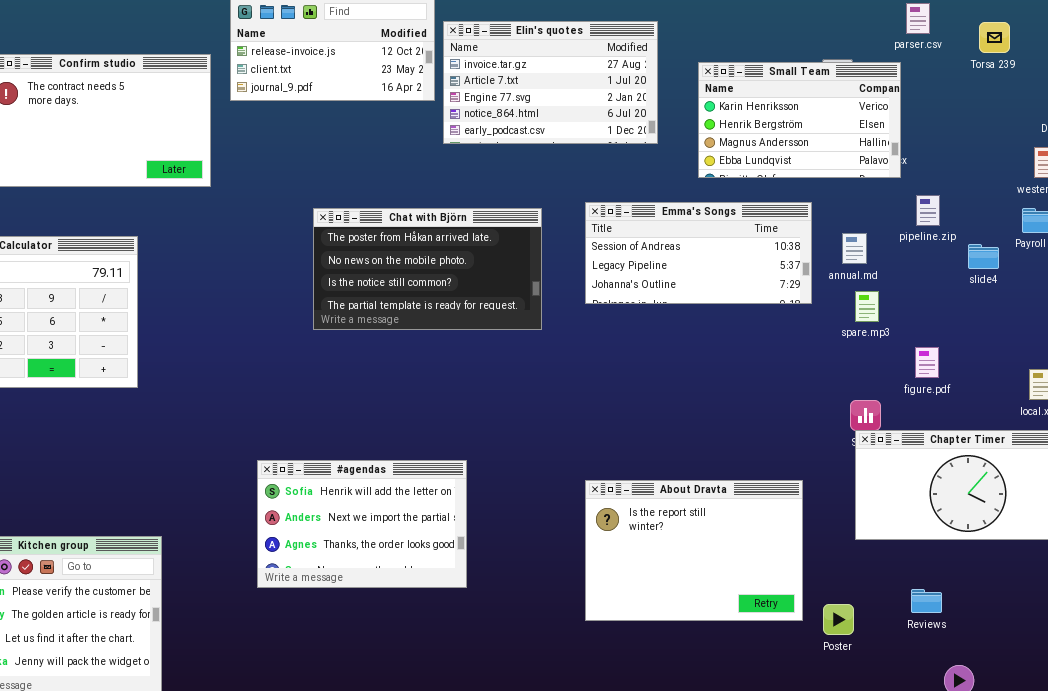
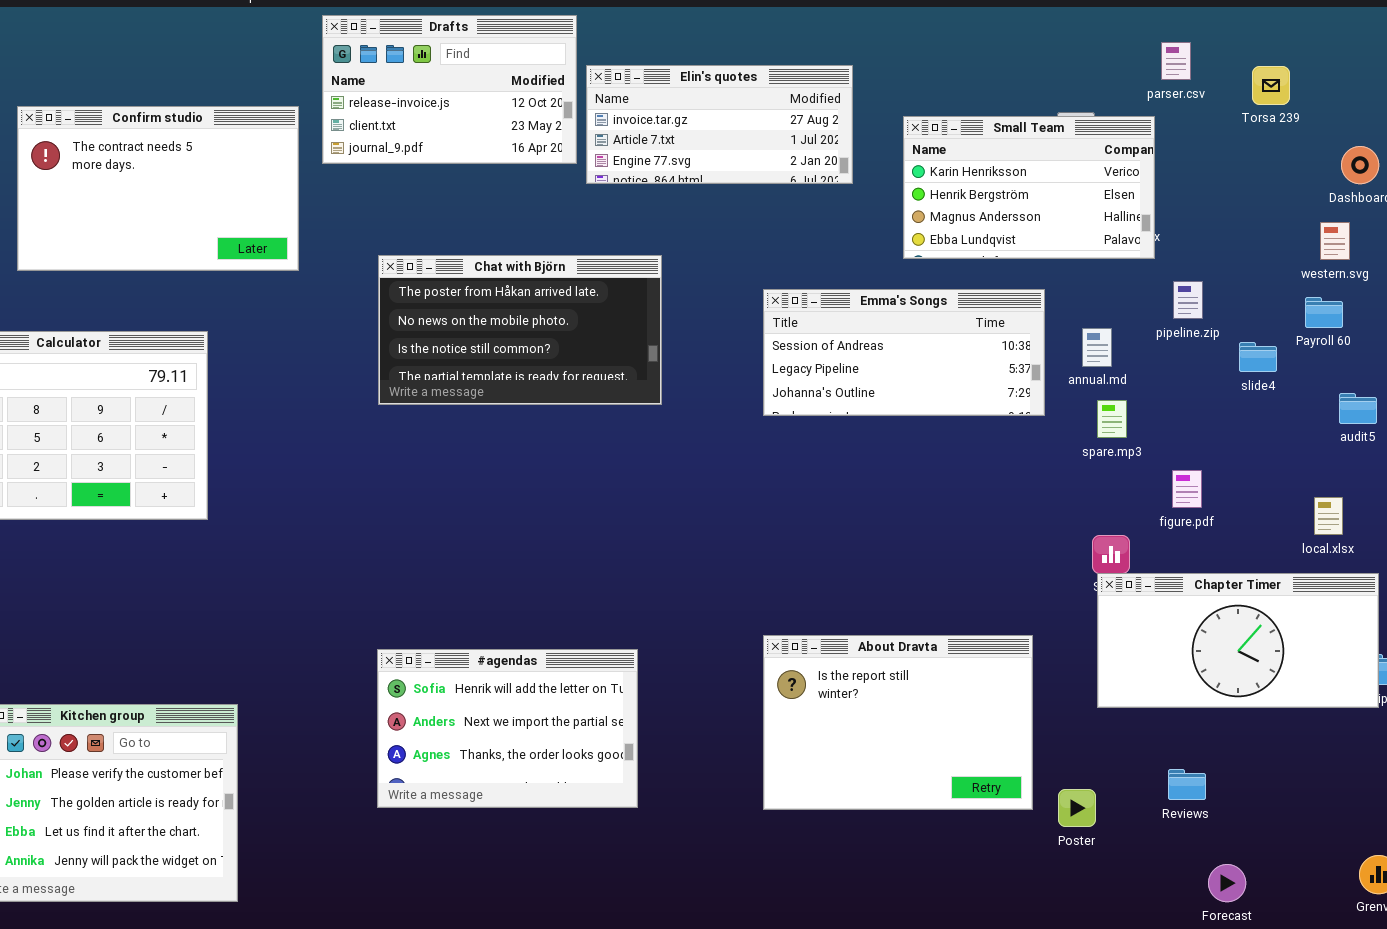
Elin's quotes: [443,21,658,144] -> [586,65,853,184], resized
Chat with Björn: [313,208,542,330] -> [378,255,662,405], moved
#agendas: [257,460,467,588] -> [377,649,638,808], moved

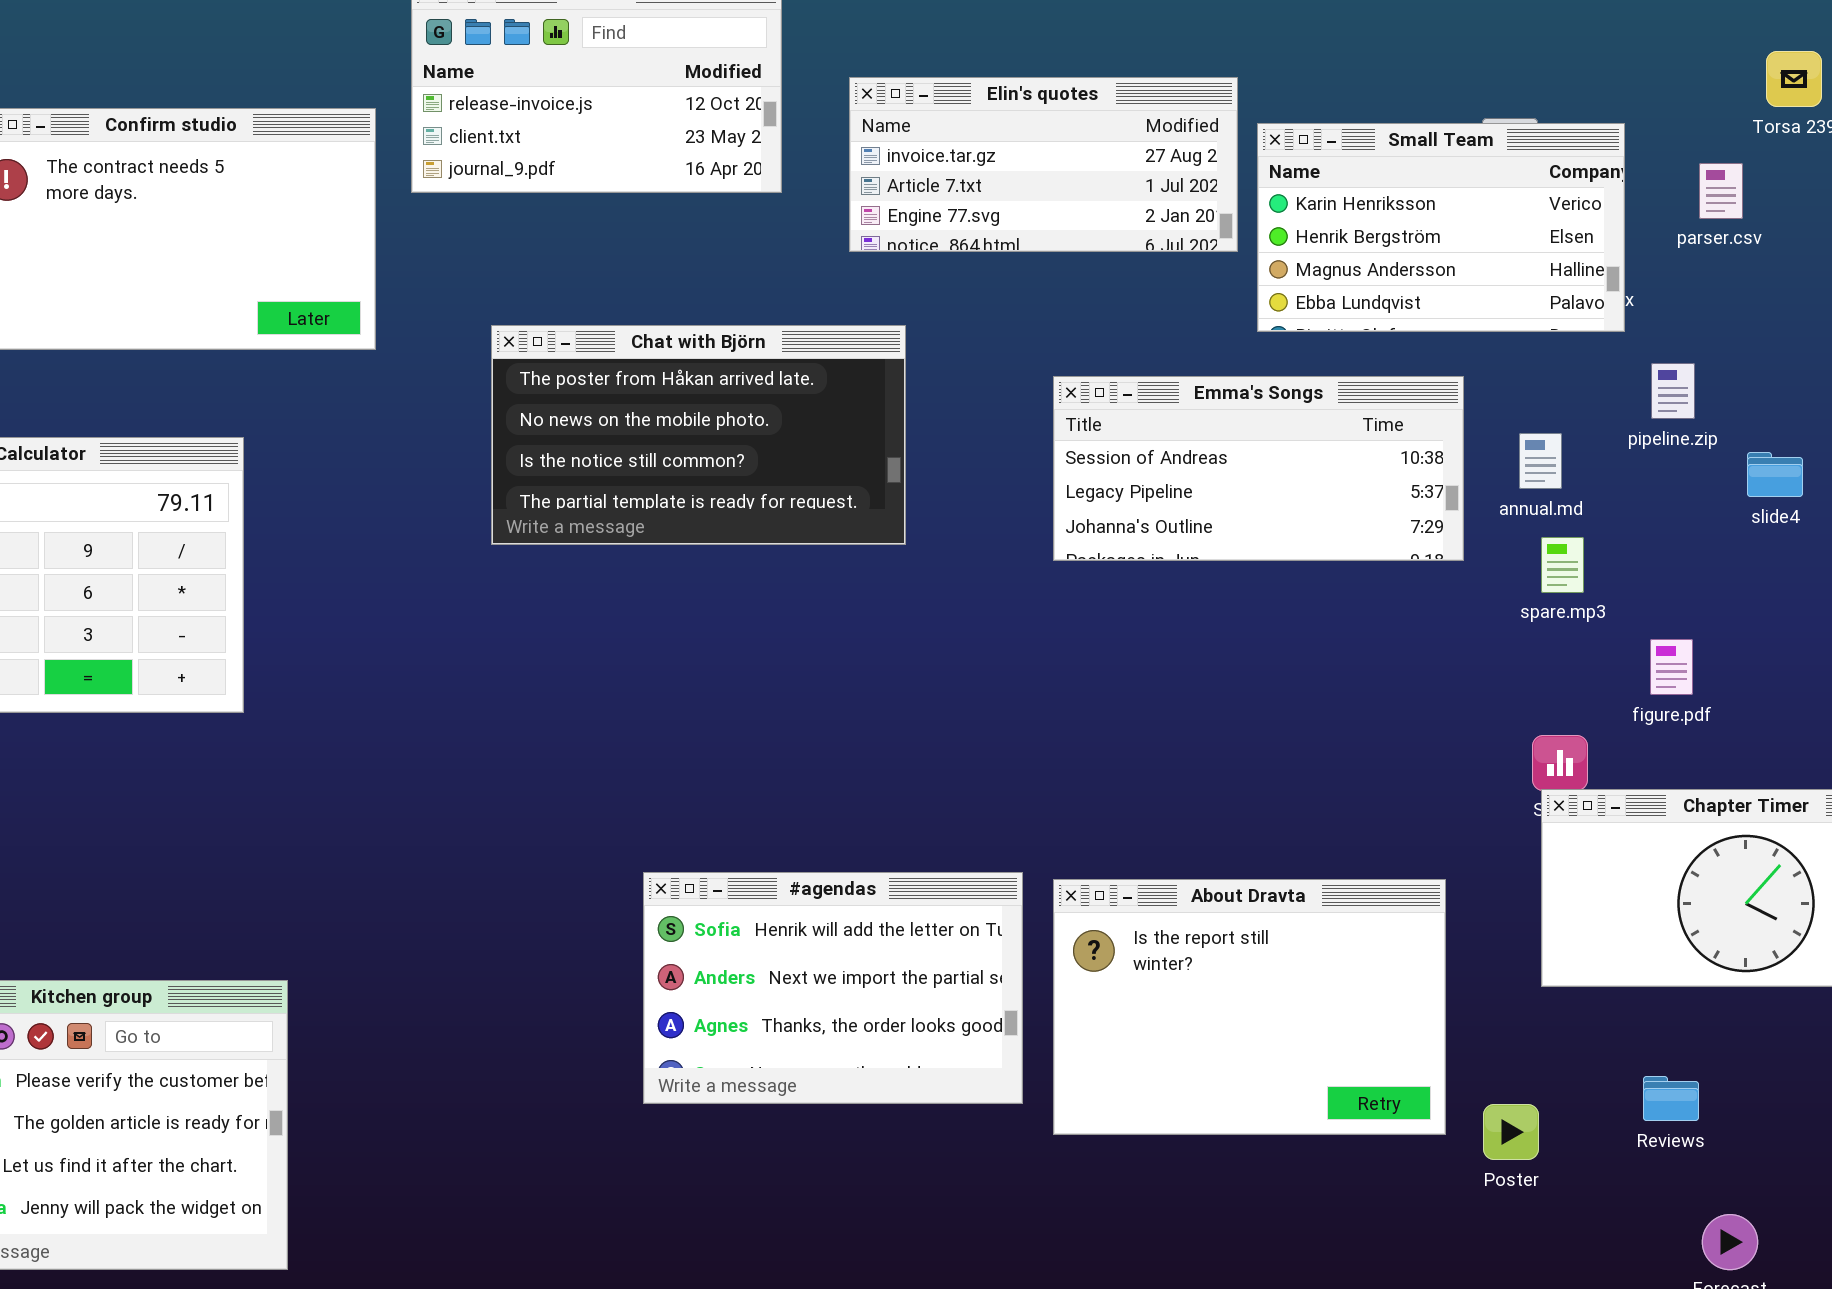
parser.csv: [1161,42,1191,80] -> [1699,163,1743,219], moved
Elin's quotes: [586,65,853,184] -> [849,77,1238,252], moved
#agendas: [377,649,638,808] -> [643,872,1023,1104], moved

